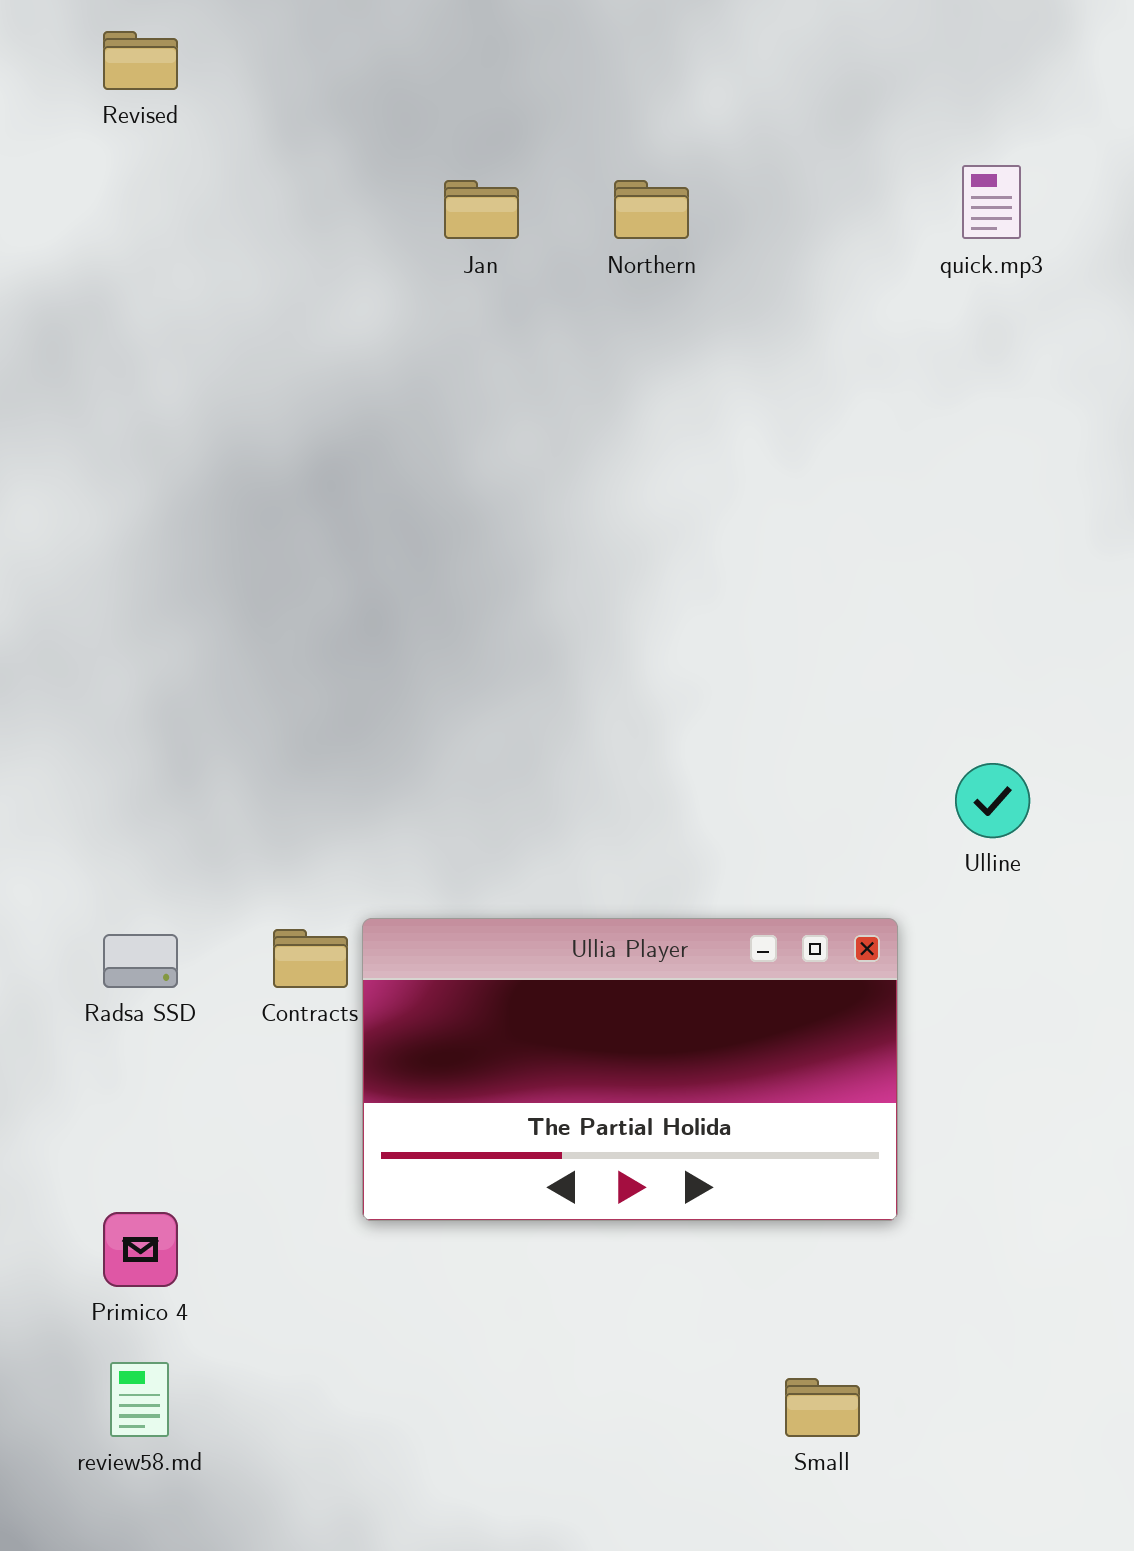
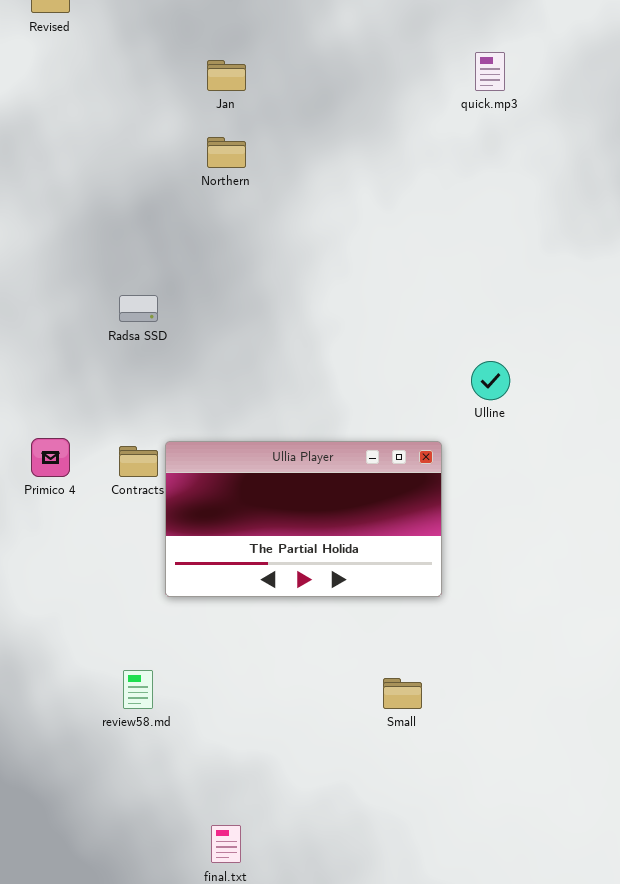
Northern: [614,180,689,239] -> [207,137,246,168], moved
Radsa SSD: [103,934,178,988] -> [119,295,158,322], moved
Primico 4: [103,1212,178,1287] -> [31,438,70,477], moved
review58.md: [110,1362,169,1437] -> [123,670,153,709], moved

